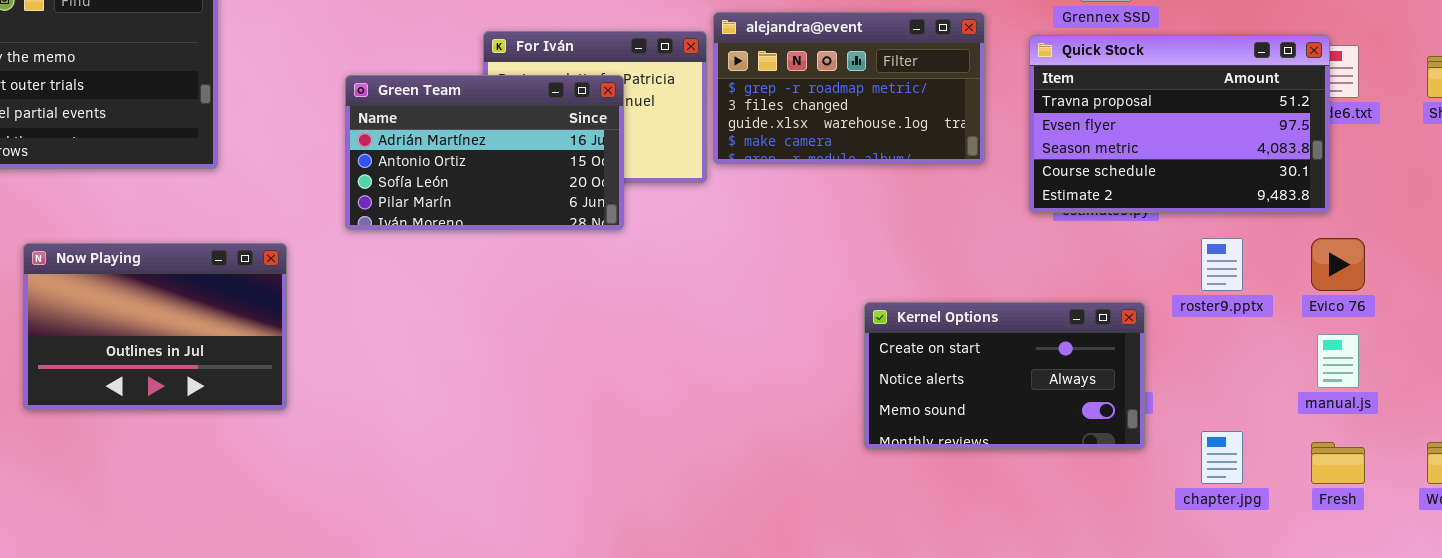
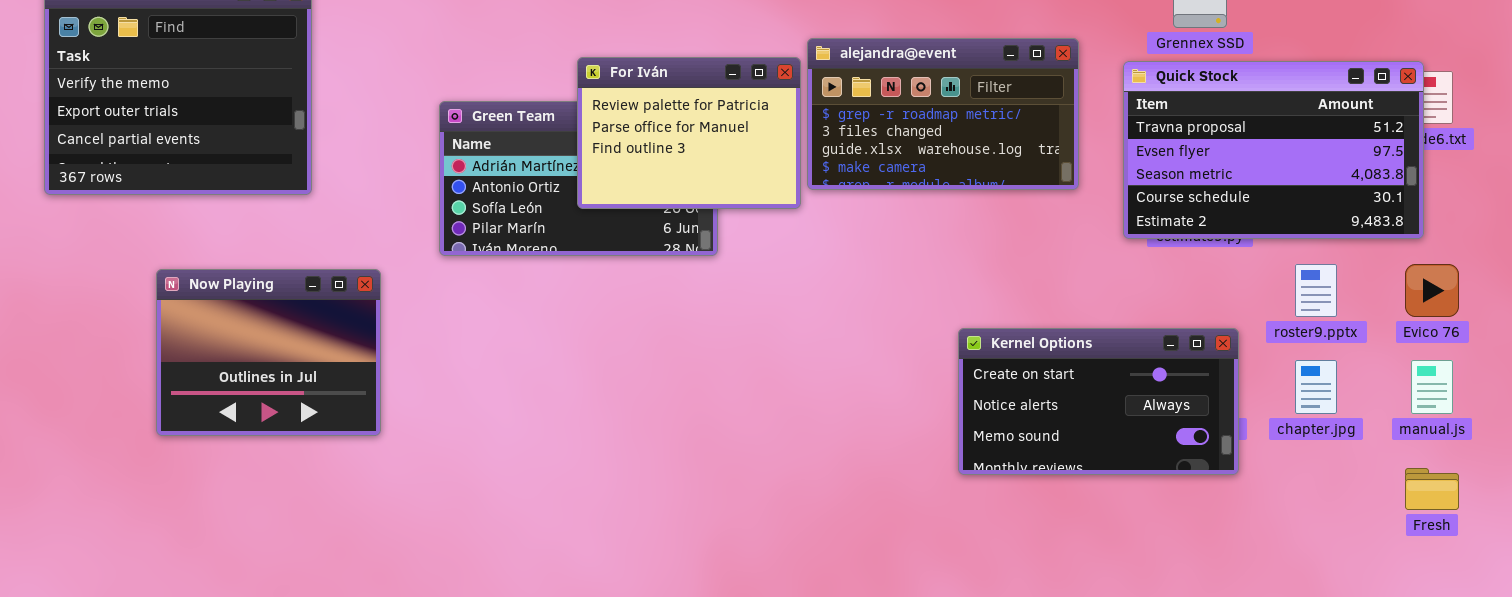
For Iván: [483,31,707,183] -> [577,57,801,209], raised
Now Playing: [23,243,287,410] -> [156,269,381,436], resized
chapter.jpg: [1201,431,1243,484] -> [1295,360,1337,414], moved

